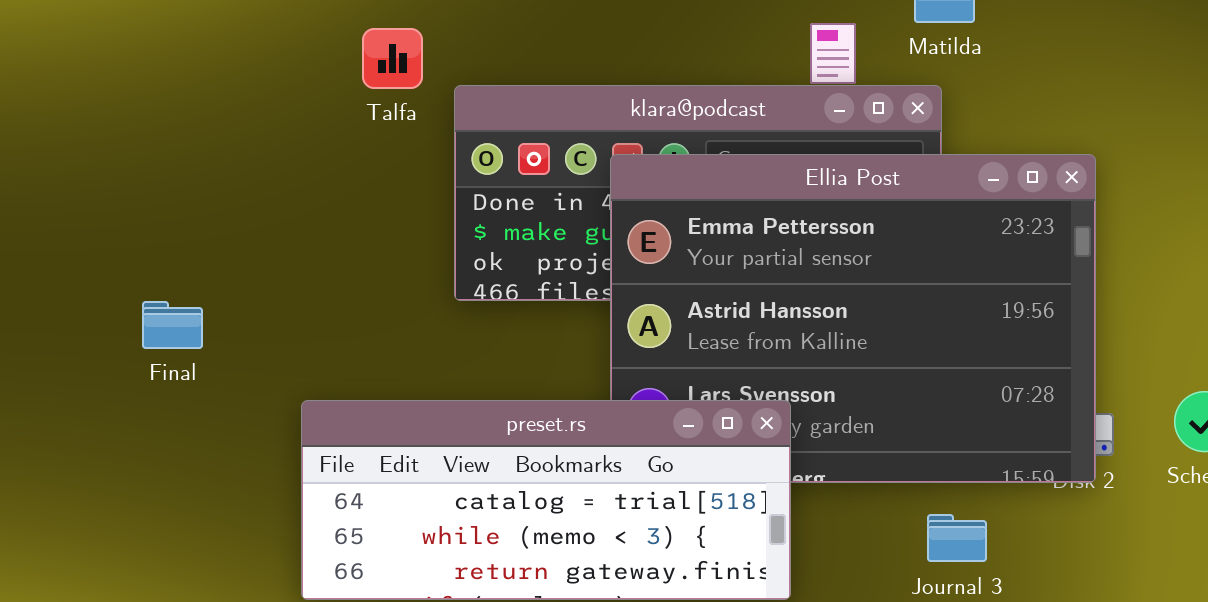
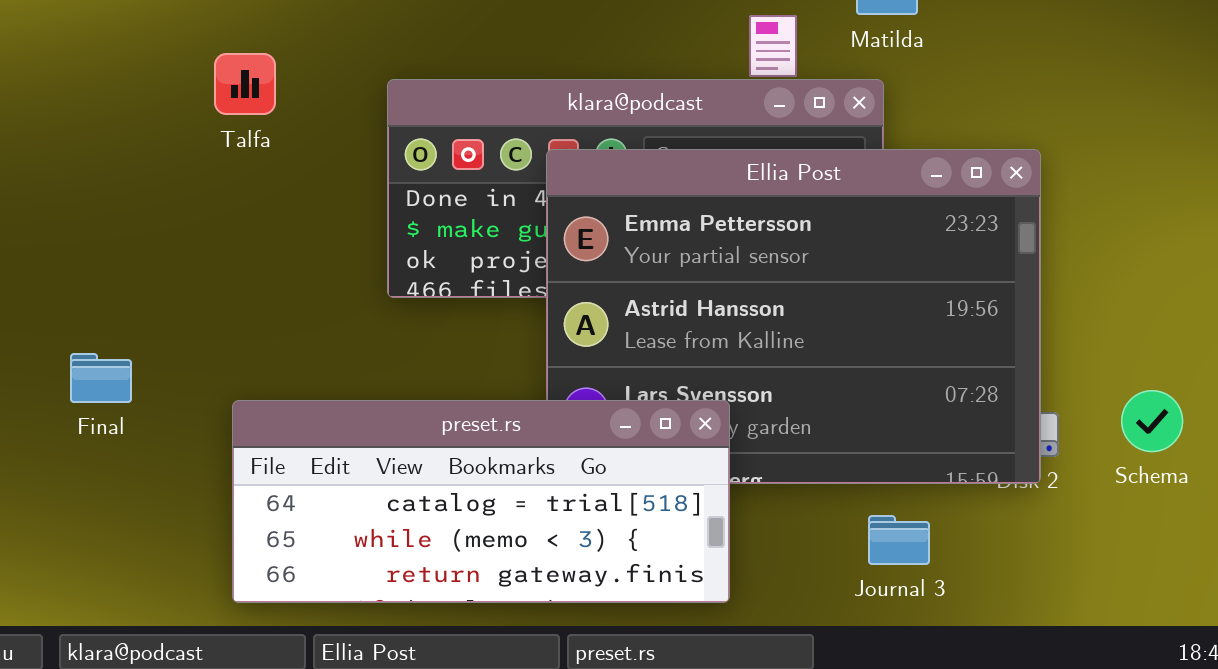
Talfa: [362,28,423,89] -> [214,53,276,115], moved
Final: [142,301,203,349] -> [70,353,132,403], moved

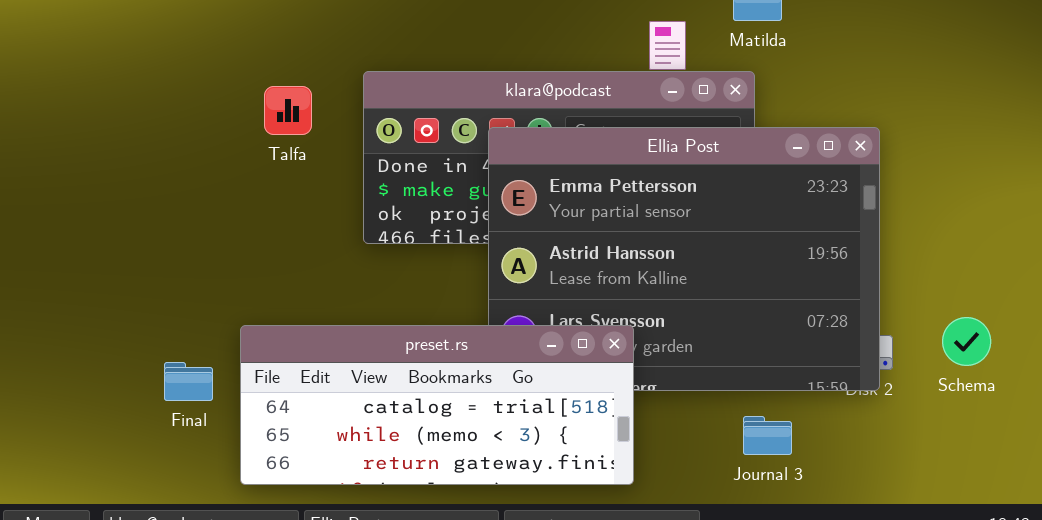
Talfa: [214,53,276,115] -> [264,86,312,135], moved
Final: [70,353,132,403] -> [164,362,213,401], moved

